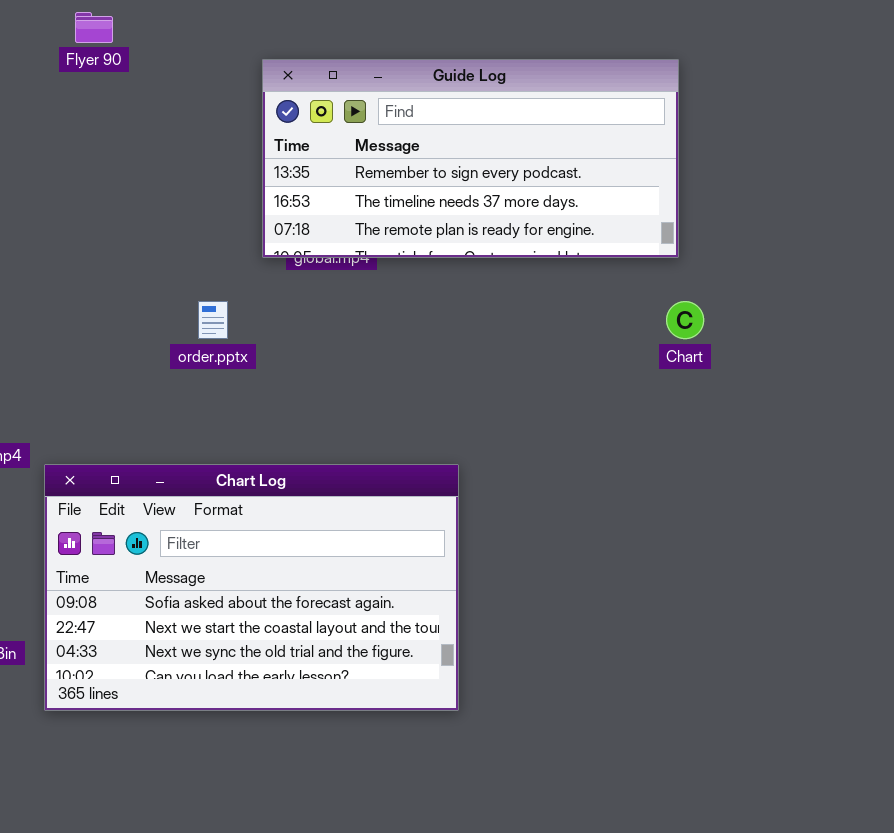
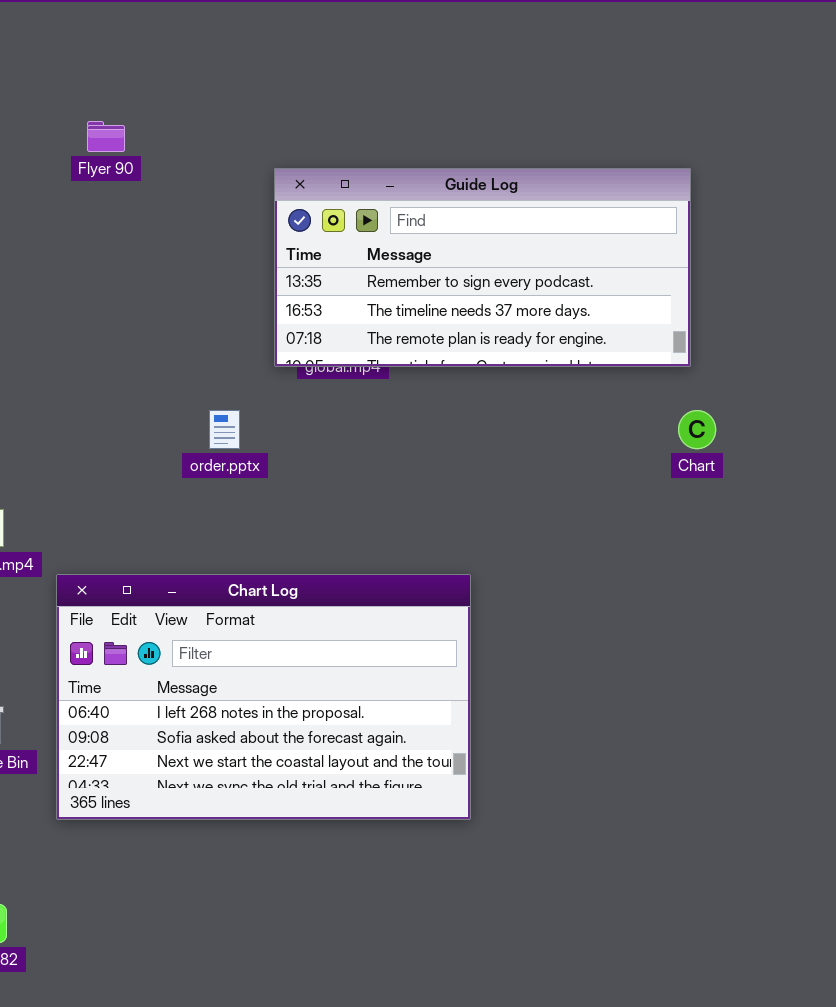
Chart Log: [44,464,459,711] -> [56,574,471,820], scrolled up 1 row

